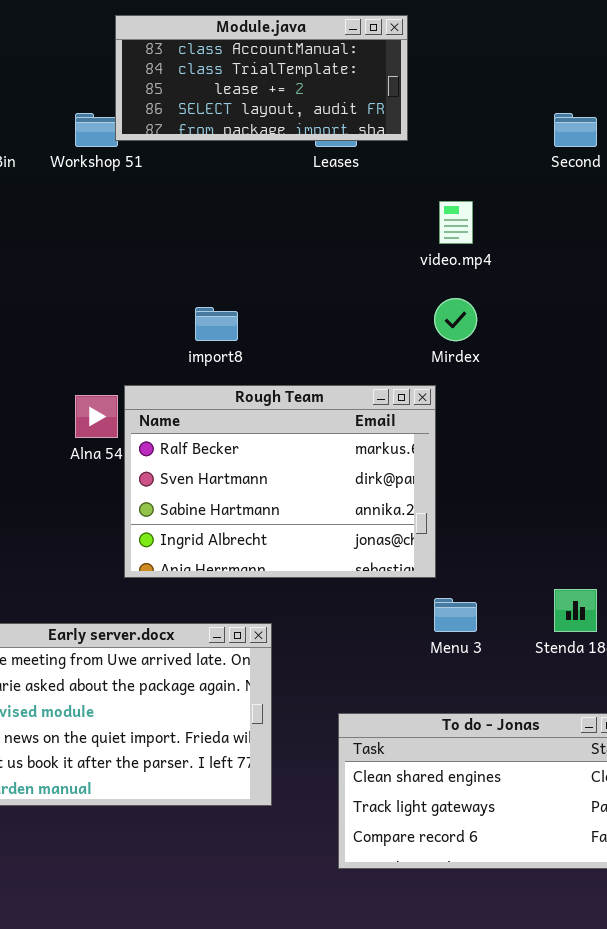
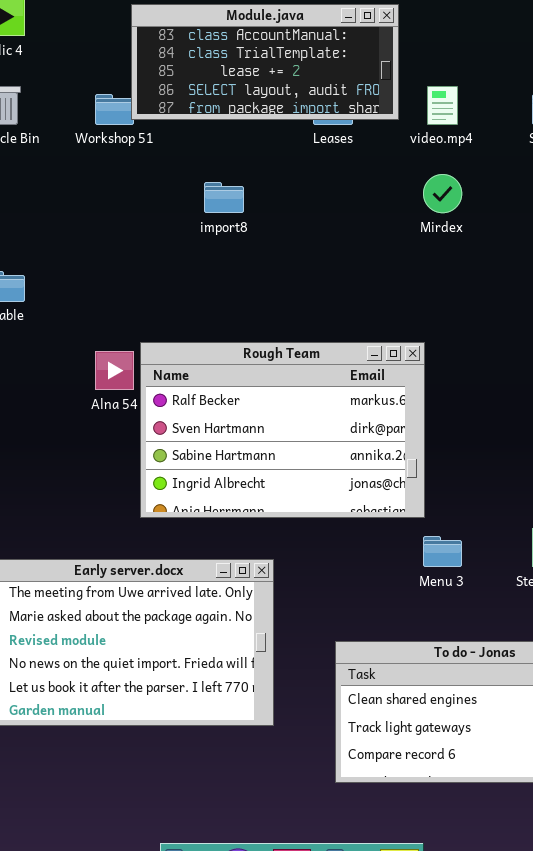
video.mp4: [439,201,473,244] -> [427,86,458,125], moved
Mirdex: [434,298,477,341] -> [423,174,462,213], moved
import8: [195,307,238,341] -> [204,182,244,213], moved

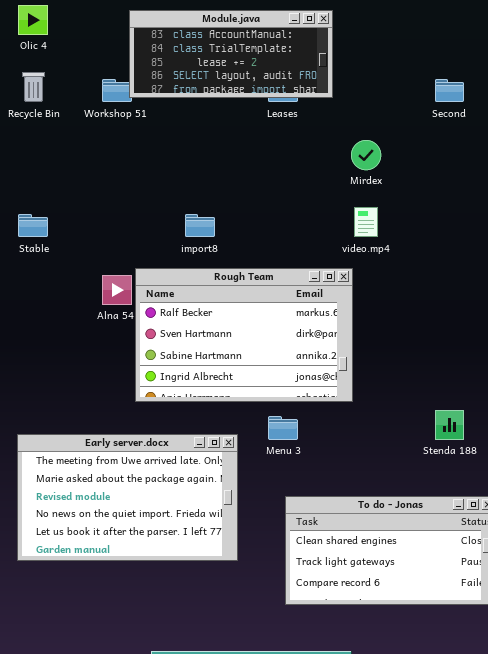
video.mp4: [427,86,458,125] -> [354,207,378,237], moved
import8: [204,182,244,213] -> [185,214,215,237], moved
Menu 3: [423,536,462,567] -> [268,416,298,440], moved

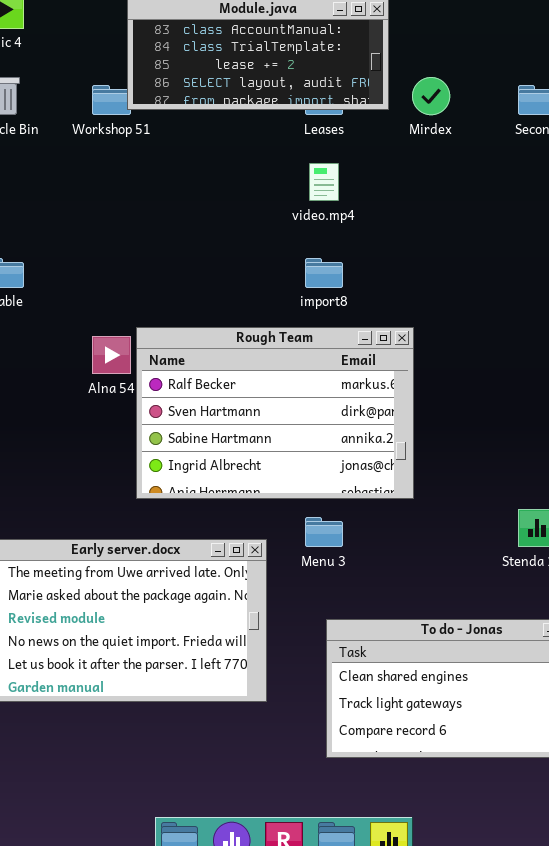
Mirdex: [351,140,381,170] -> [412,77,450,115], moved
video.mp4: [354,207,378,237] -> [309,163,339,201], moved
import8: [185,214,215,237] -> [305,258,343,288], moved

